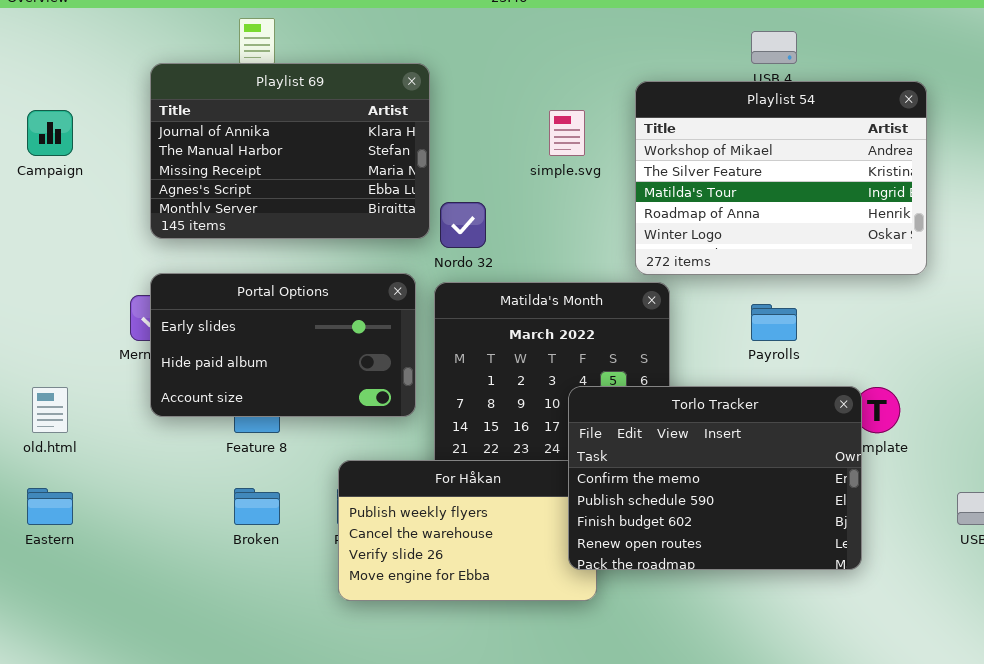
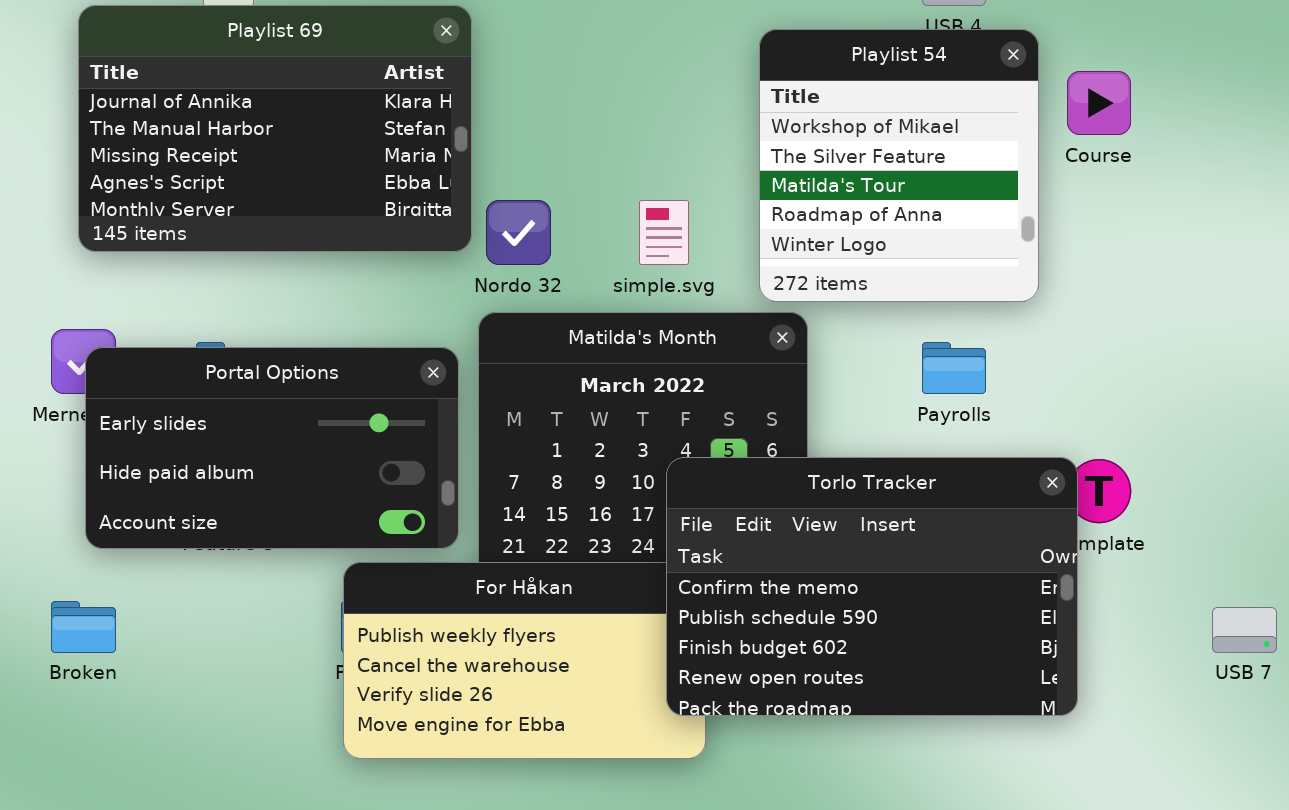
Playlist 54: [635,81,927,275] -> [759,29,1039,302], resized
simple.svg: [549,110,585,156] -> [639,200,689,265], moved
Portal Options: [150,273,416,417] -> [85,347,459,549], moved
Broken: [234,488,280,525] -> [51,601,116,653], moved

